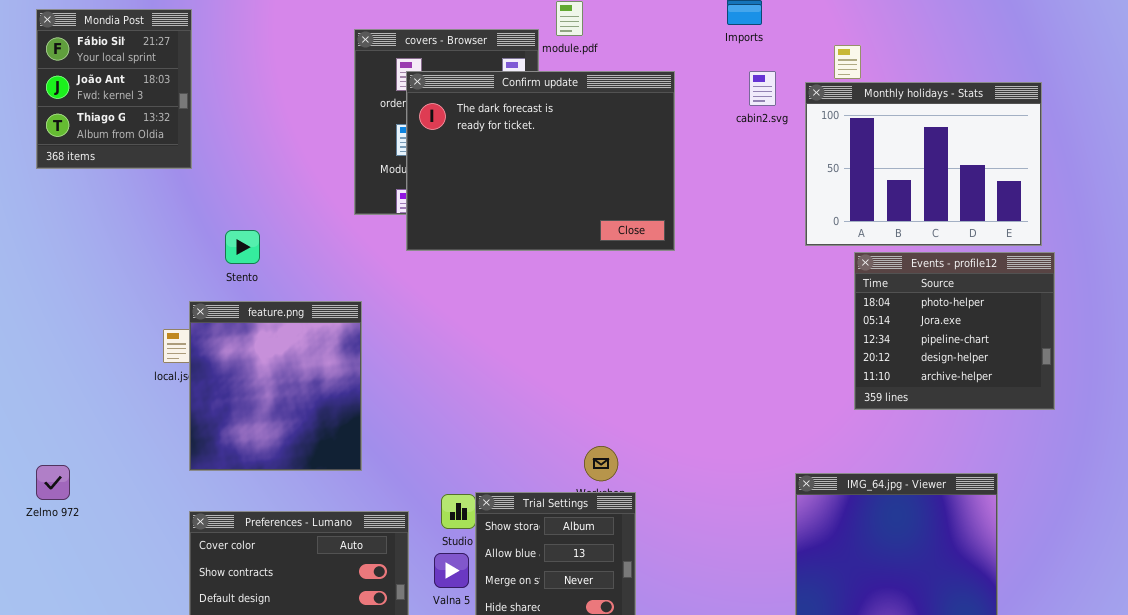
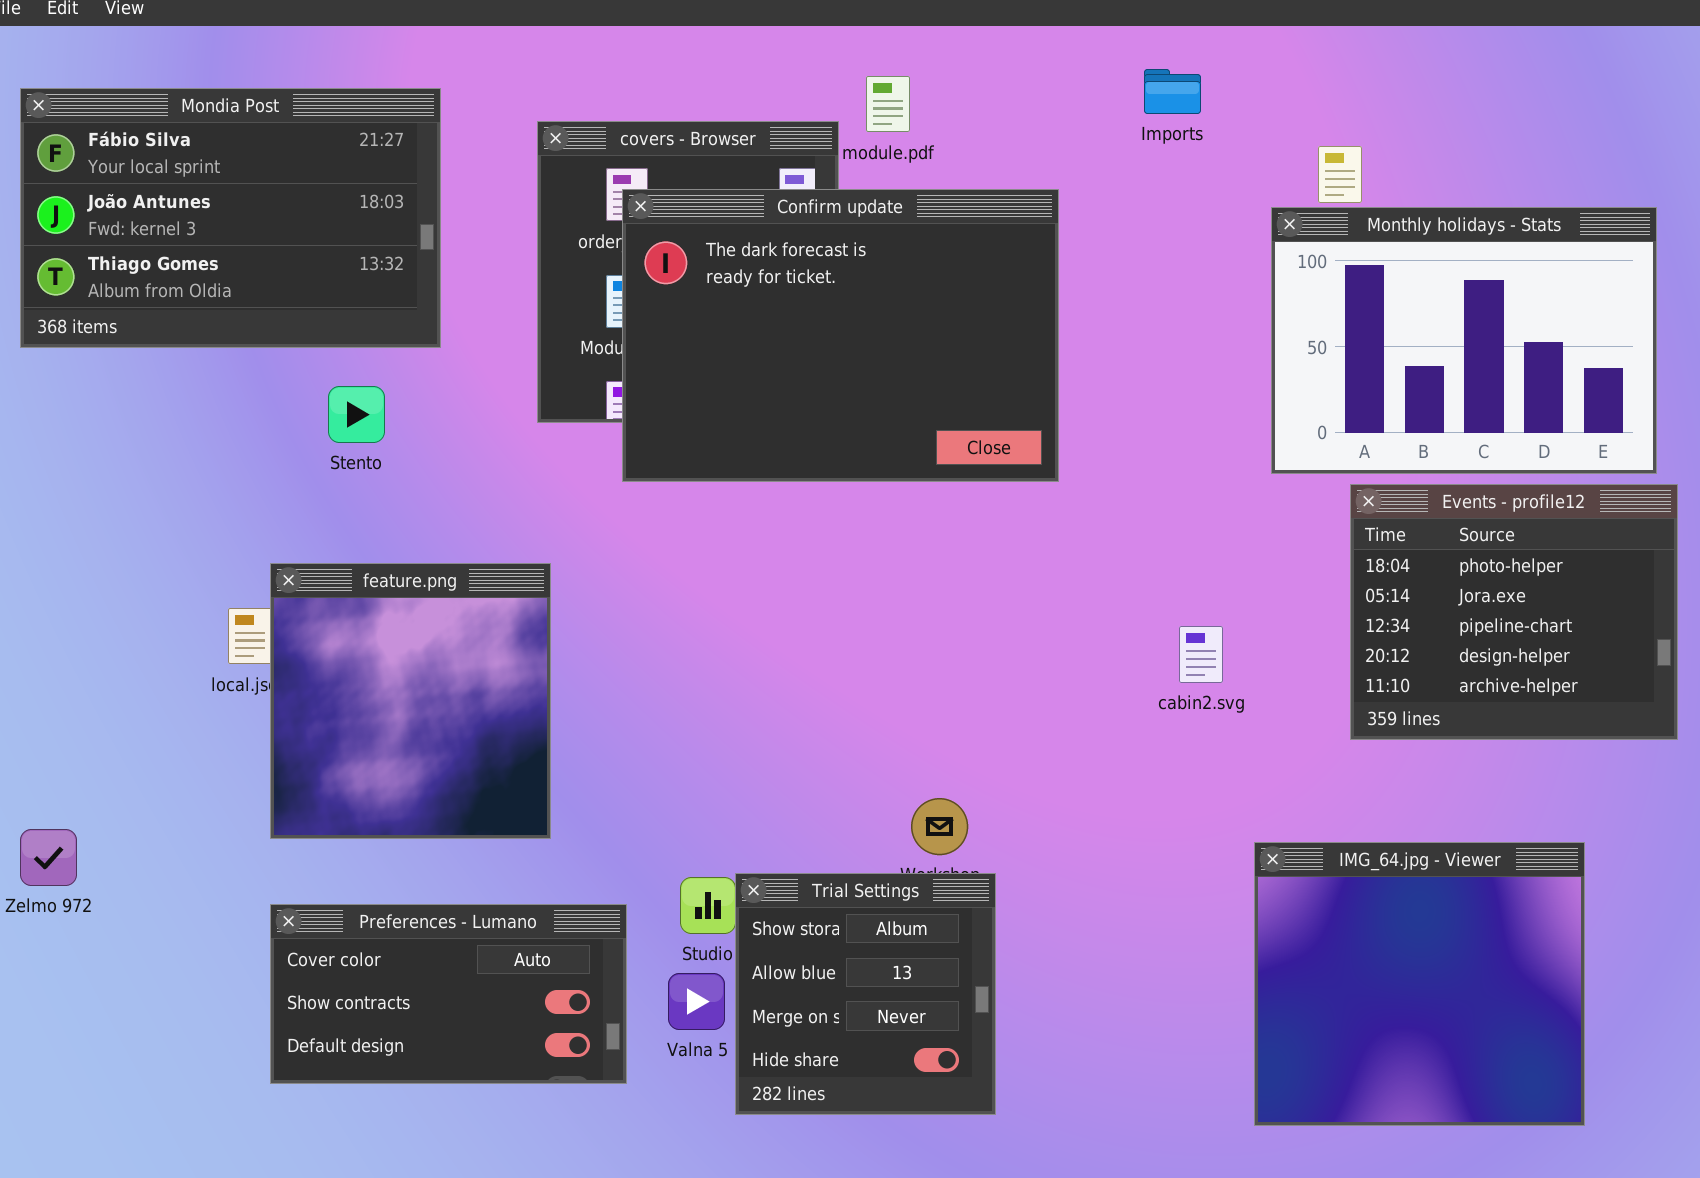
Mondia Post: [36,9,192,169] -> [20,88,441,348], resized
cabin2.svg: [749,71,776,106] -> [1179,626,1223,683], moved
Stento: [225,230,260,264] -> [328,386,385,443], moved

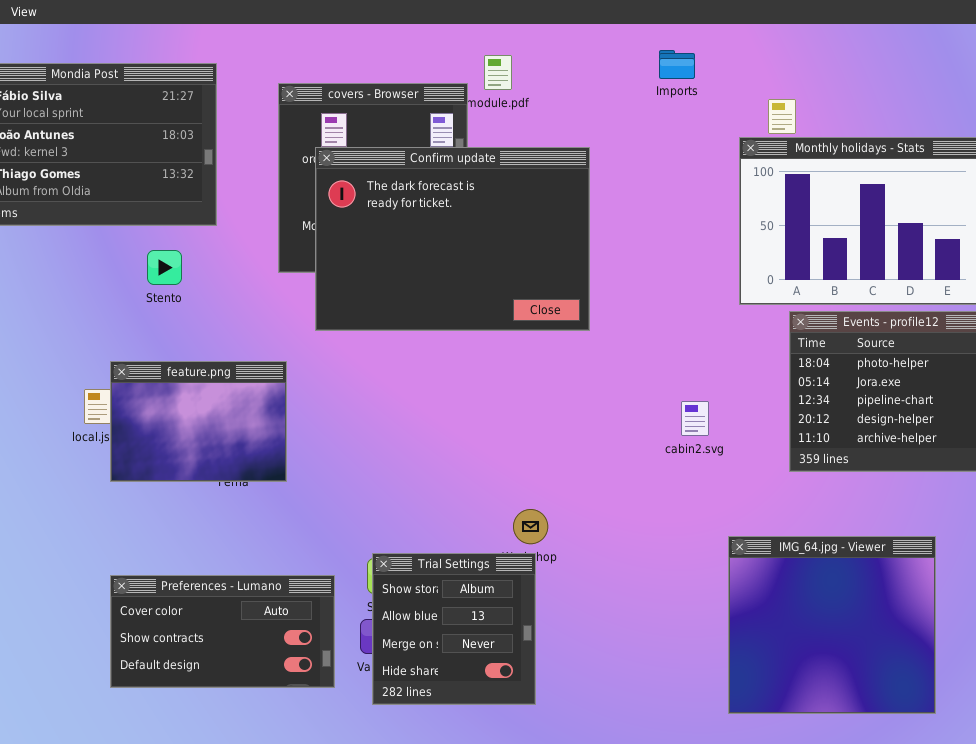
Confirm update: [622,189,1059,482] -> [315,147,590,331], moved
feature.png: [270,563,551,839] -> [110,361,287,482], resized
Trial Settings: [735,873,996,1115] -> [372,553,536,705], moved

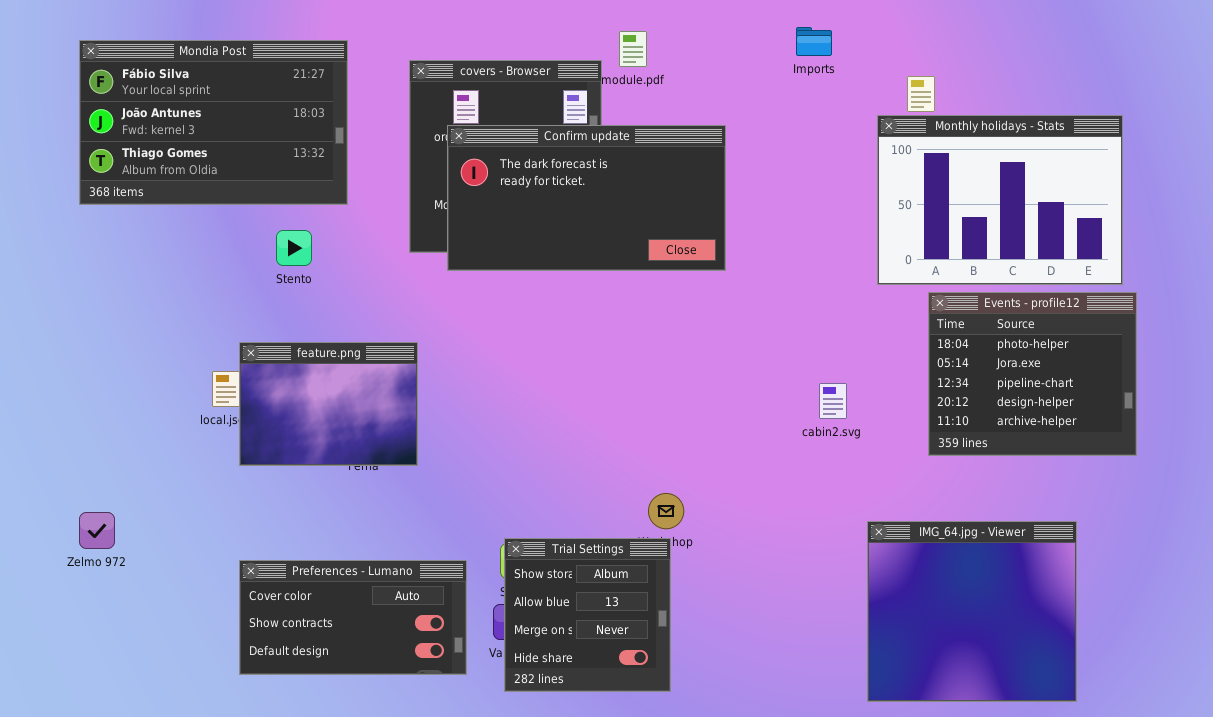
Confirm update: [315,147,590,331] -> [447,125,726,271], resized

